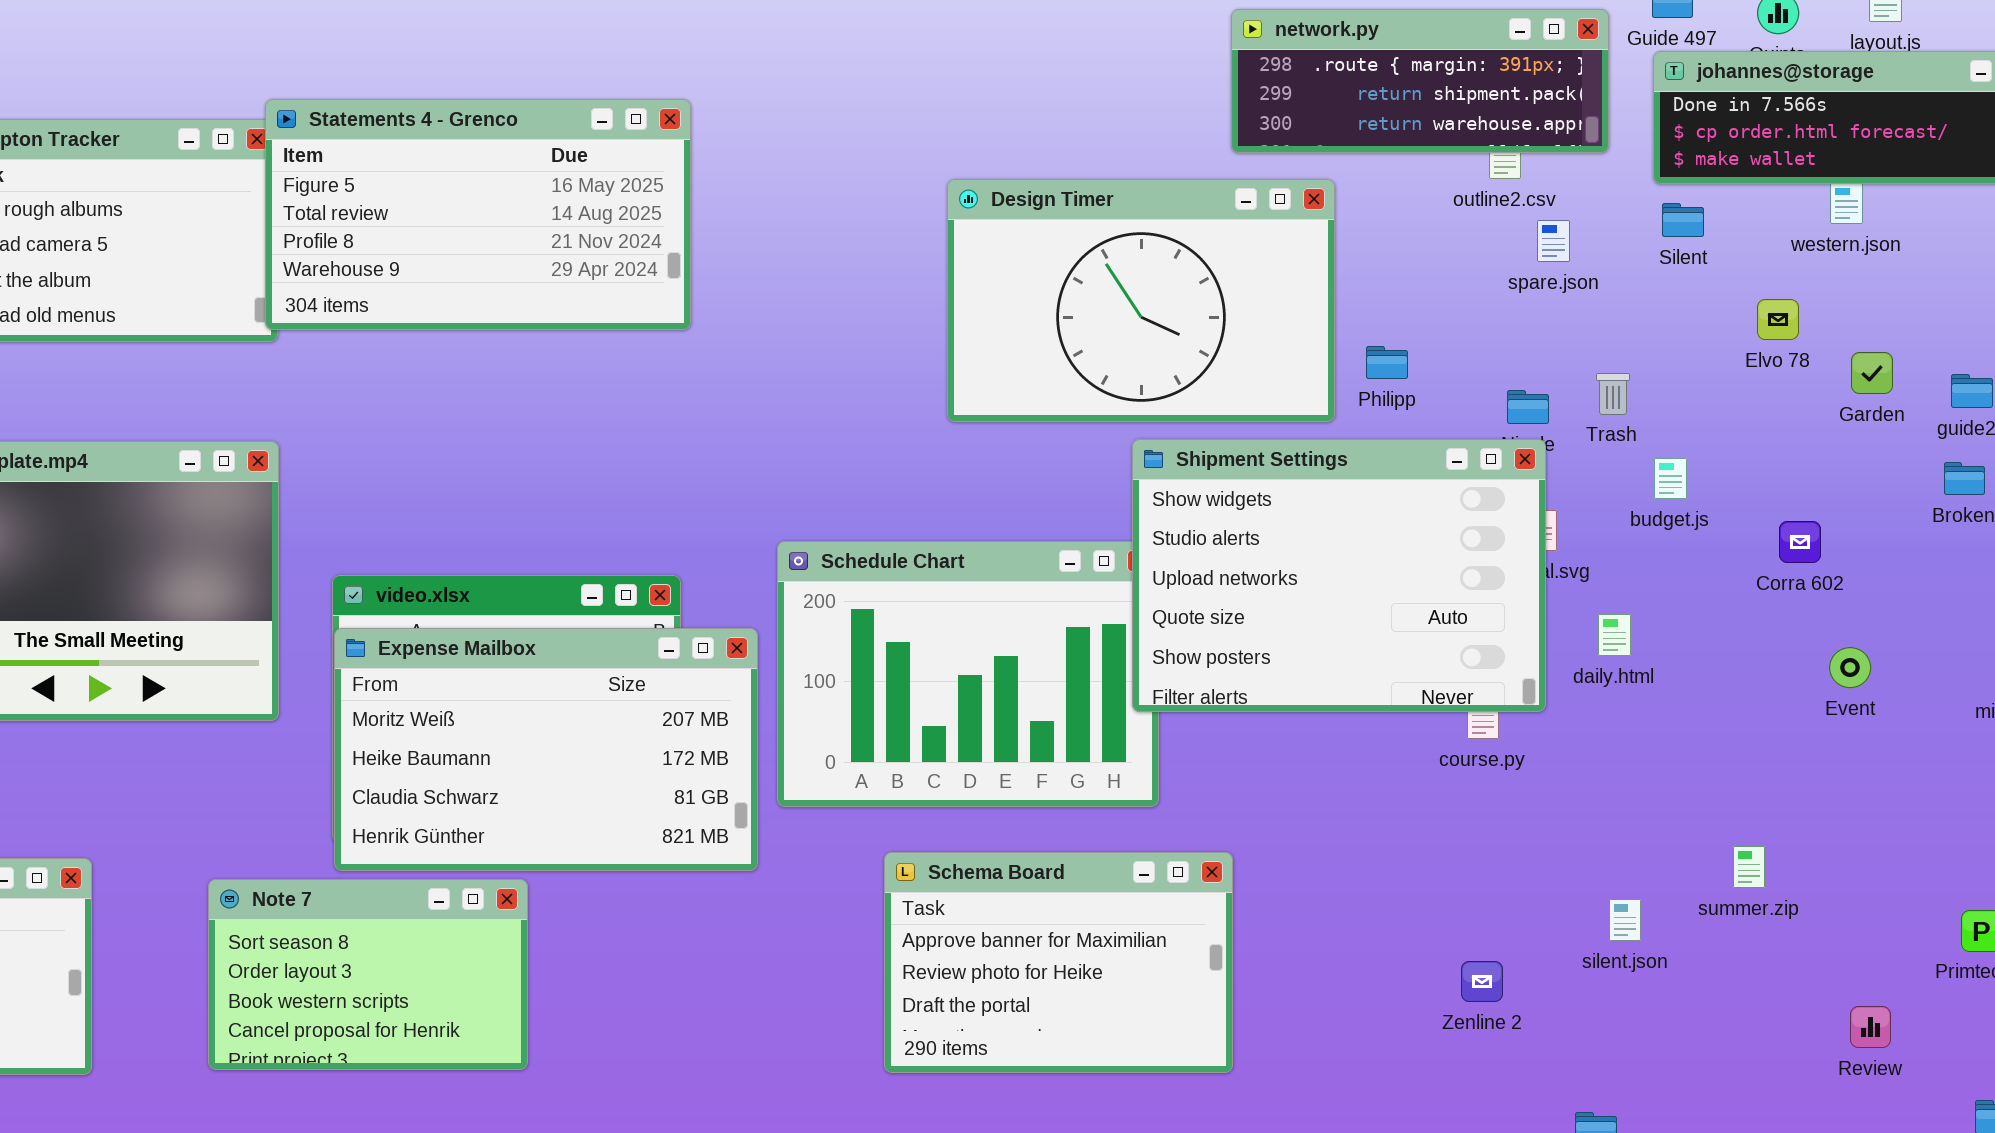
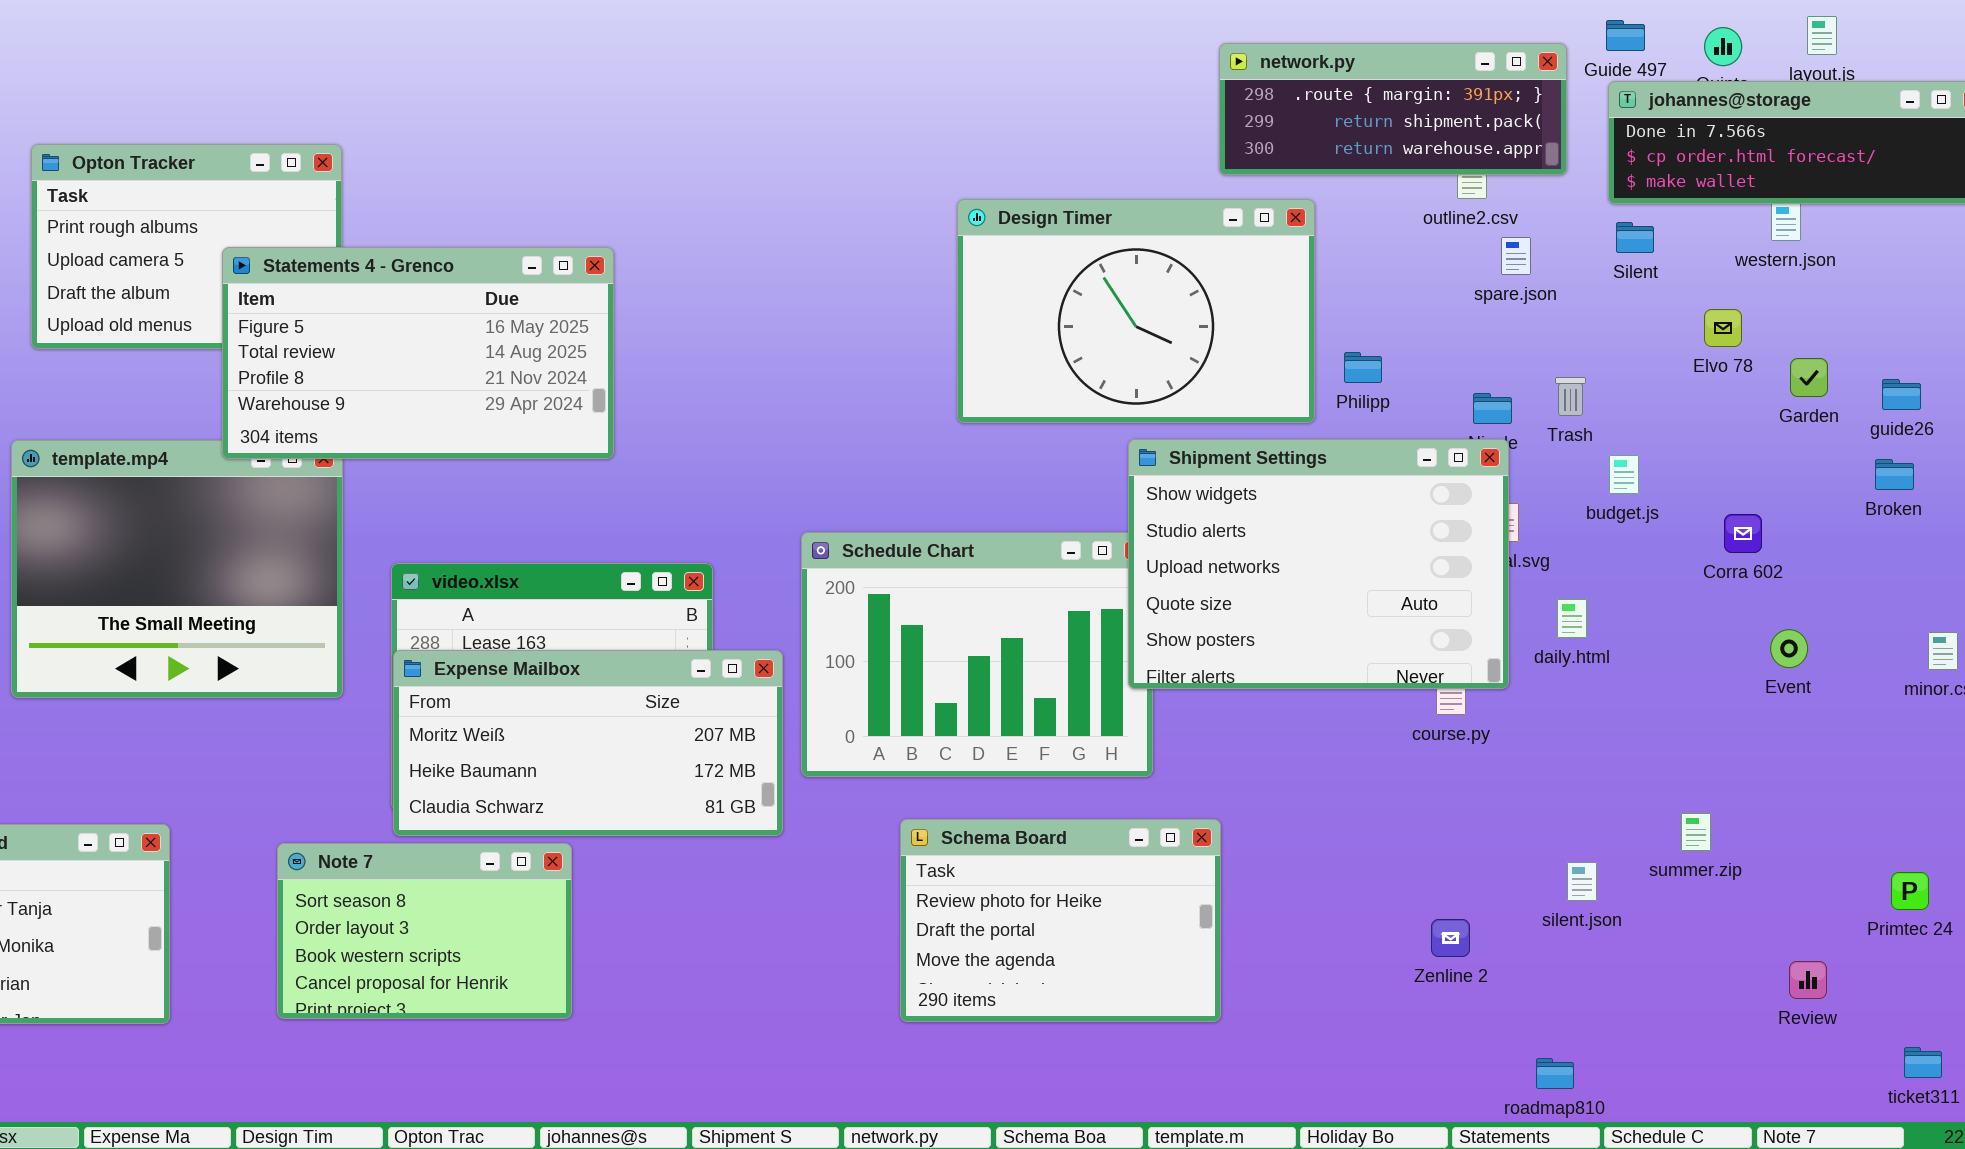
Statements 4 - Grenco: [265,99,691,330] -> [222,247,614,459], moved
Expense Mailbox: [334,628,758,871] -> [393,650,783,836], resized
Schema Board: [884,852,1233,1073] -> [900,819,1221,1022], scrolled down 1 row

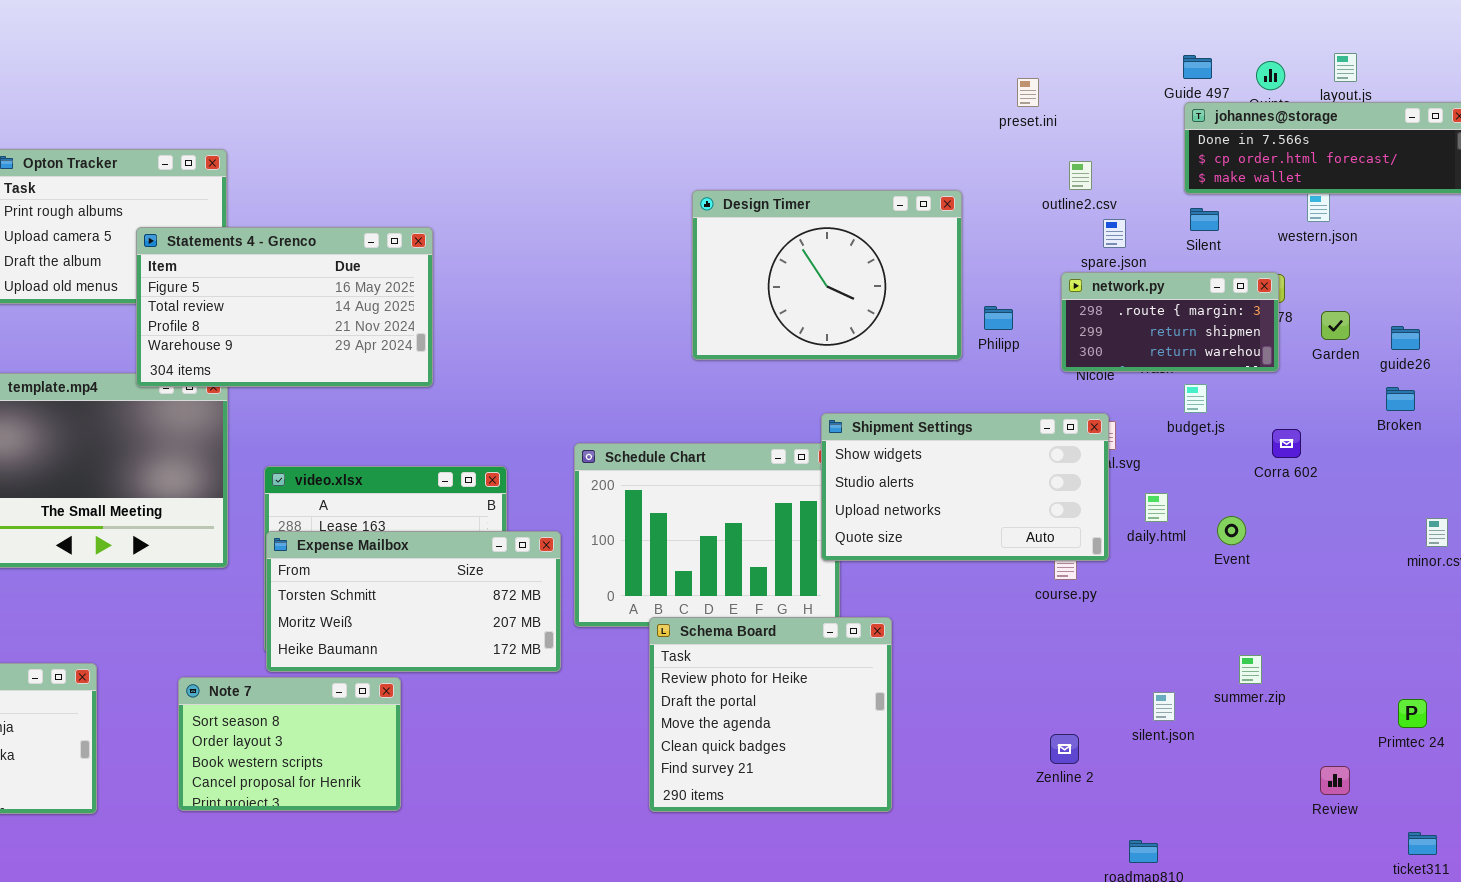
network.py: [1219,43,1567,175] -> [1061,272,1279,372], moved, resized
Shipment Settings: [1128,439,1509,689] -> [821,413,1109,561], resized
Event: [1770,629,1808,668] -> [1217,516,1246,545], moved
Expense Mailbox: [393,650,783,836] -> [266,531,561,672], scrolled up 1 row
Schema Board: [900,819,1221,1022] -> [649,617,892,812], resized

